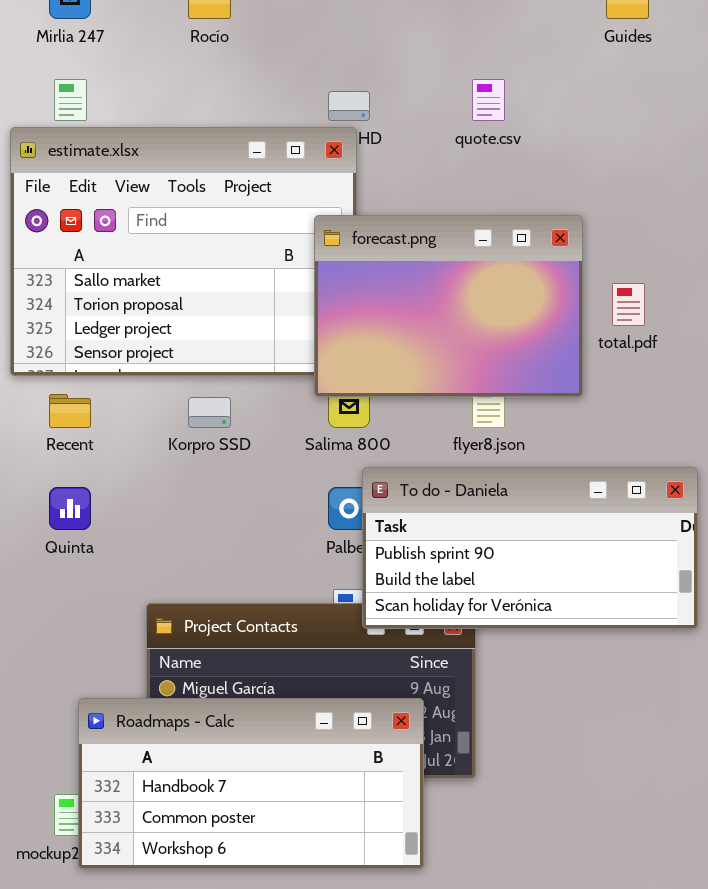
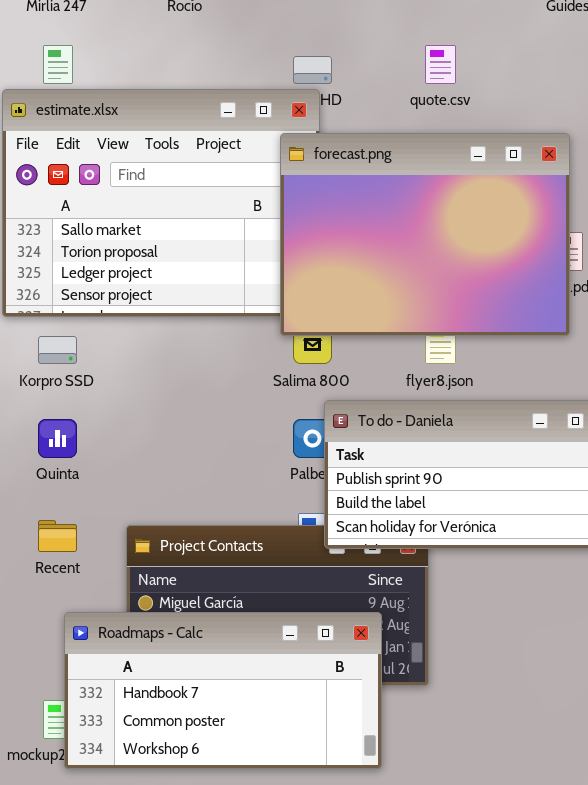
forecast.png: [314,215,583,397] -> [280,133,570,336], resized
Recent: [49,394,91,428] -> [38,520,77,552], moved
Korpro SSD: [188,397,231,428] -> [38,336,77,364], moved

